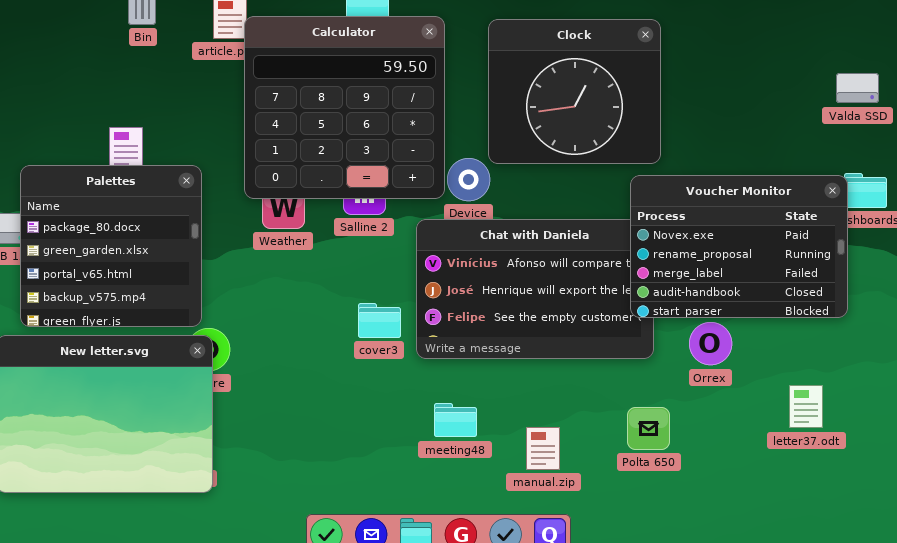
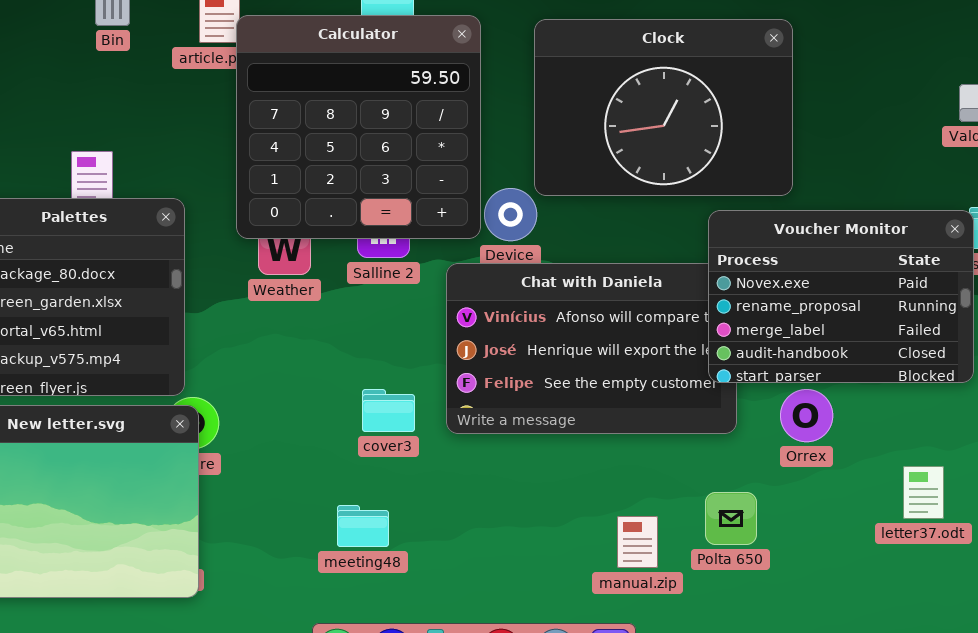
Clock: [488,19,661,164] -> [534,19,793,196], resized
cover3: [358,303,401,338] -> [362,389,415,432], moved
meeting48: [434,403,477,437] -> [337,505,389,547], moved
manual.zip: [526,427,560,470] -> [617,516,658,568], moved

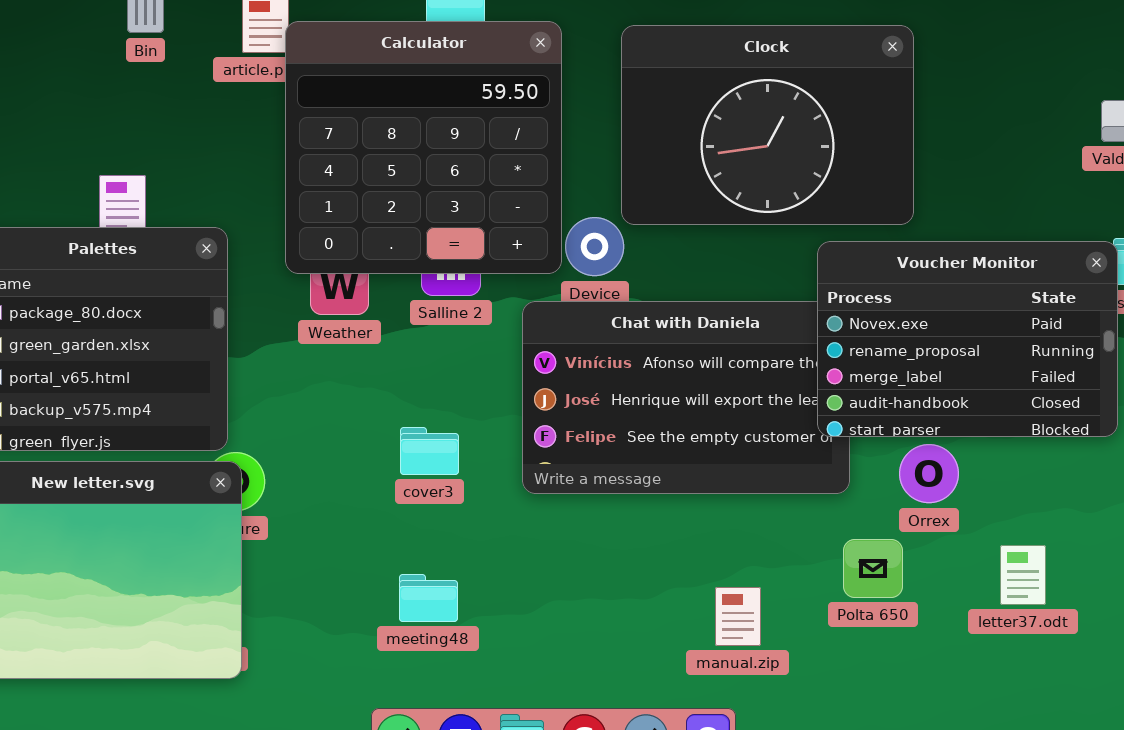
cover3: [362,389,415,432] -> [400,427,459,475], moved
letter37.odt: [903,466,944,519] -> [1000,545,1046,605], moved
Polta 650: [705,492,757,545] -> [843,539,903,598], moved

